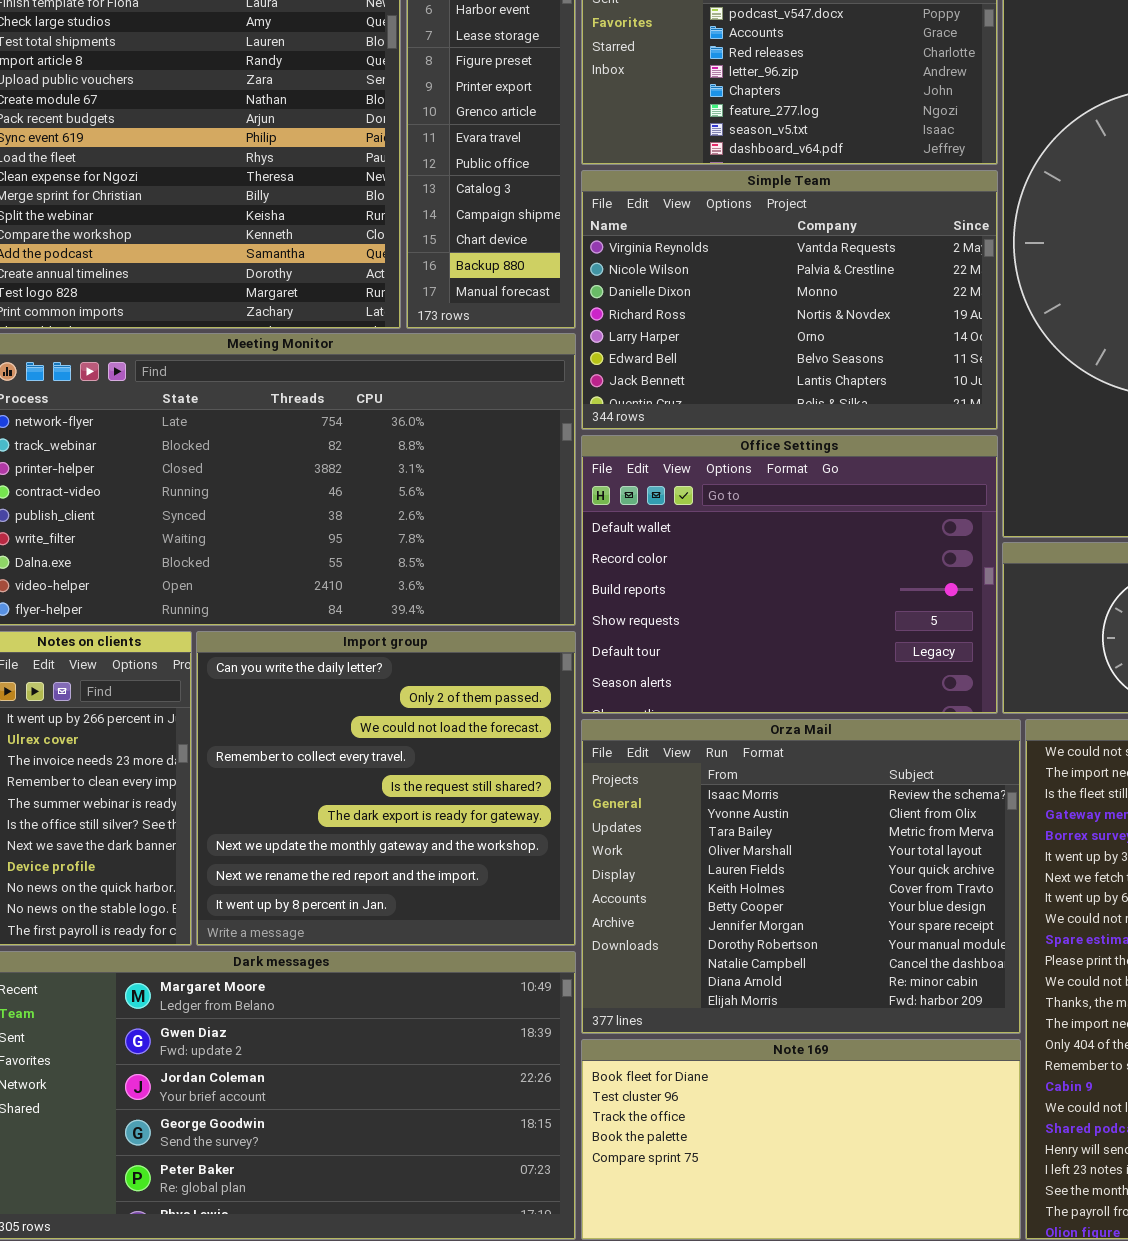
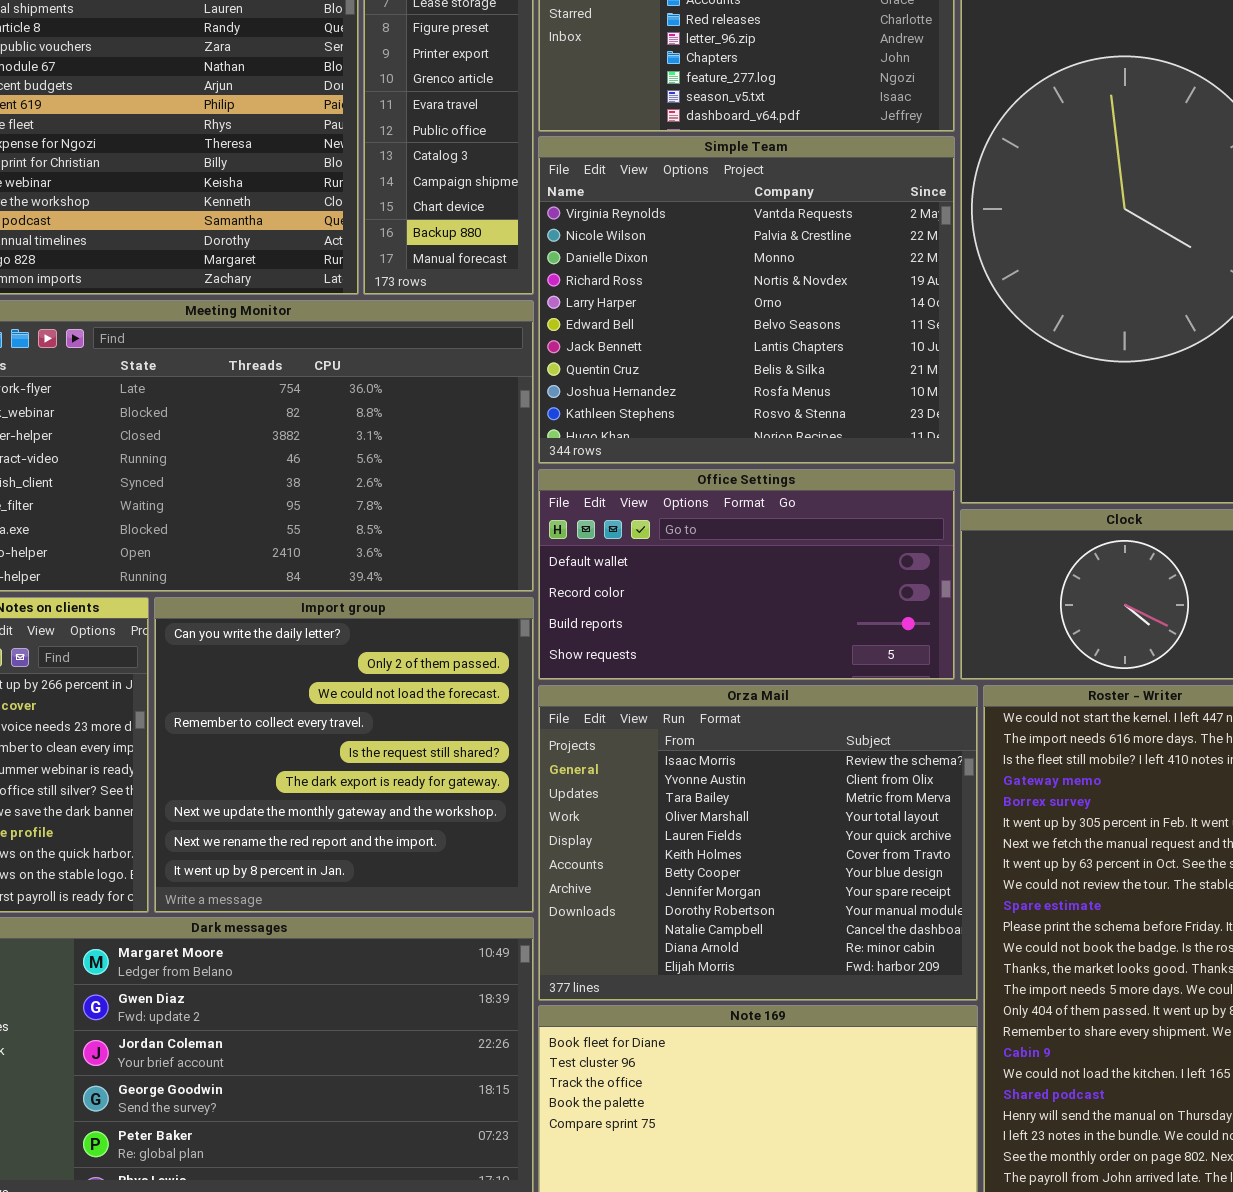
Simple Team: [581,170,998,430] -> [538,136,955,464], resized
Office Settings: [581,435,998,714] -> [538,469,955,680], resized

